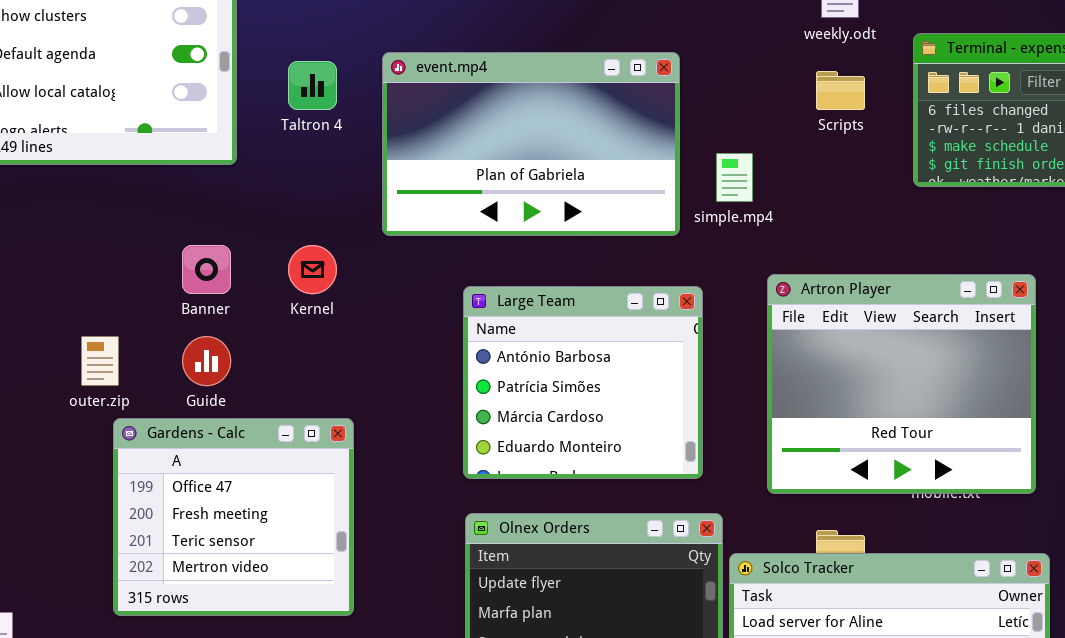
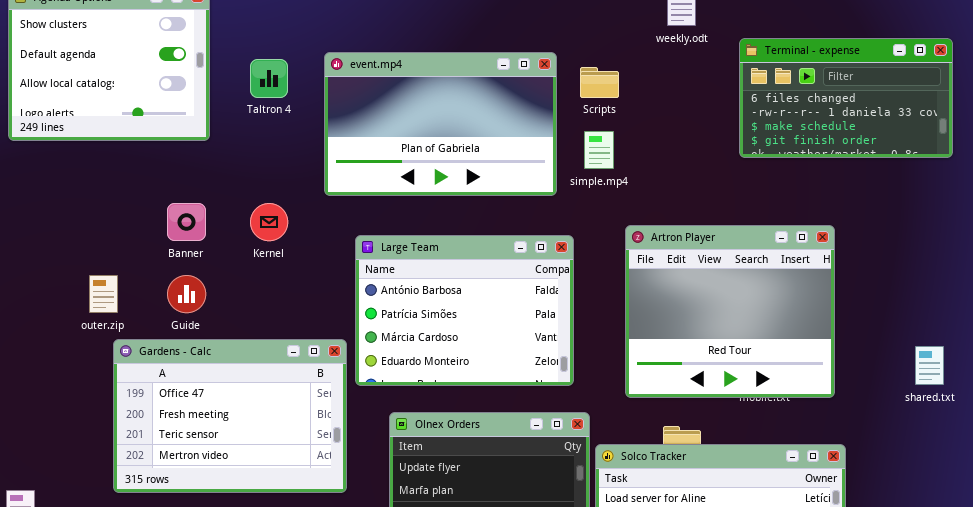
Scripts: [816,71,865,110] -> [580,67,619,98], moved
Large Team: [463,286,703,479] -> [355,235,574,386], resized
Gardens - Calc: [113,418,354,616] -> [113,339,347,493], resized

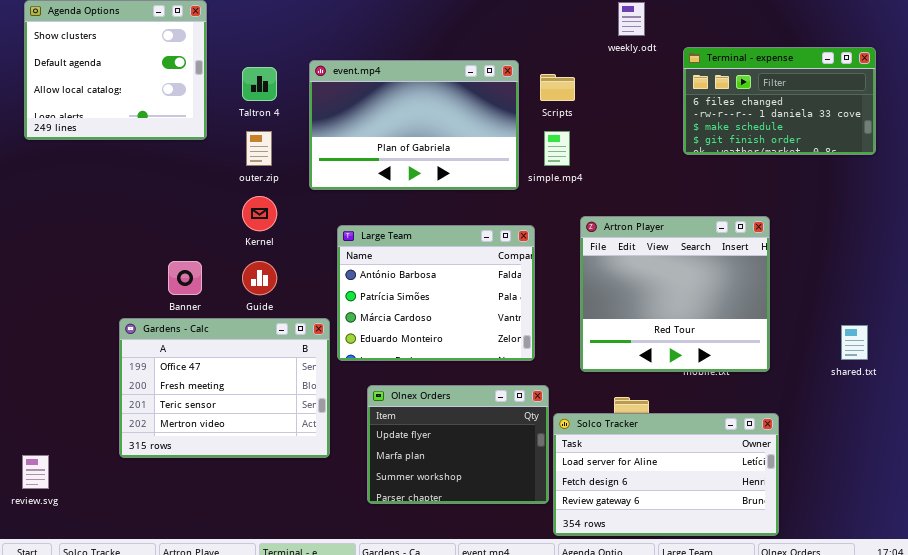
Banner: [167,203,206,241] -> [168,261,202,295], moved
outer.zip: [89,275,118,313] -> [246,131,272,166], moved
Guide: [167,275,206,313] -> [242,261,277,295], moved

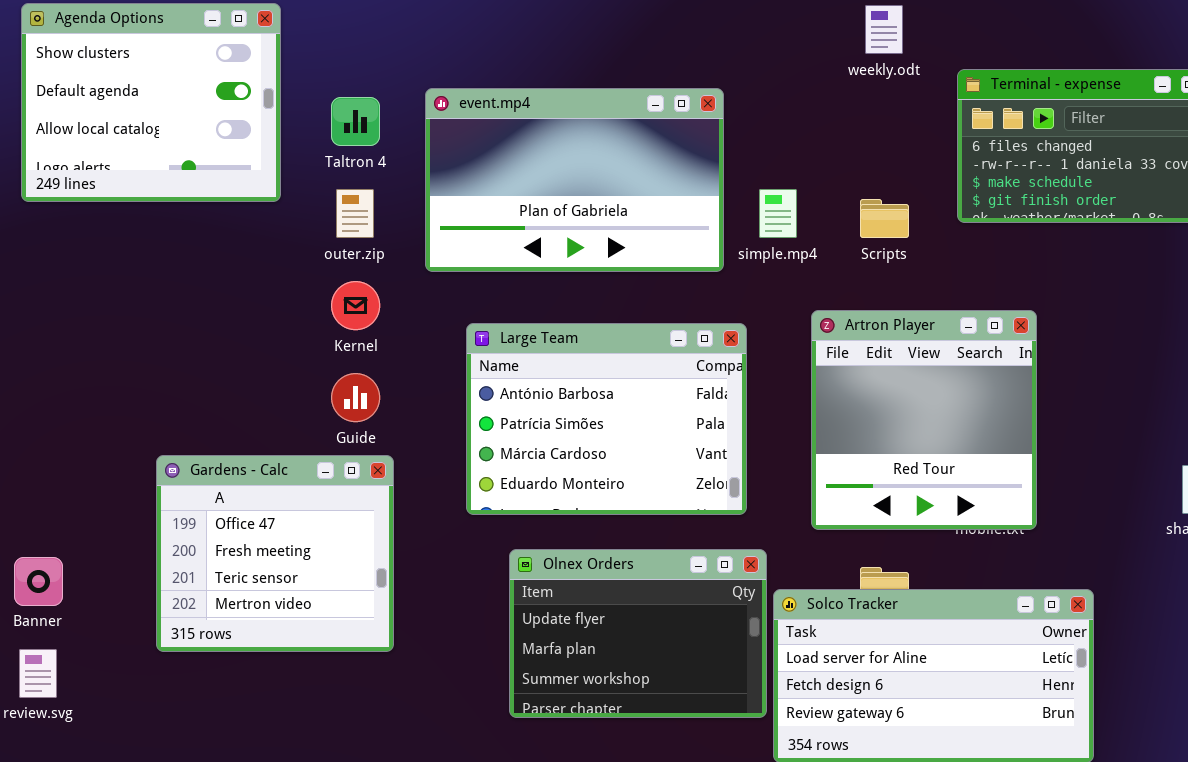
Scripts: [540,74,575,101] -> [860,199,909,238], moved
Artron Player: [580,216,770,372] -> [811,310,1037,530], resized
Banner: [168,261,202,295] -> [14,557,63,606], moved
Gardens - Calc: [119,318,330,458] -> [156,455,394,652], resized

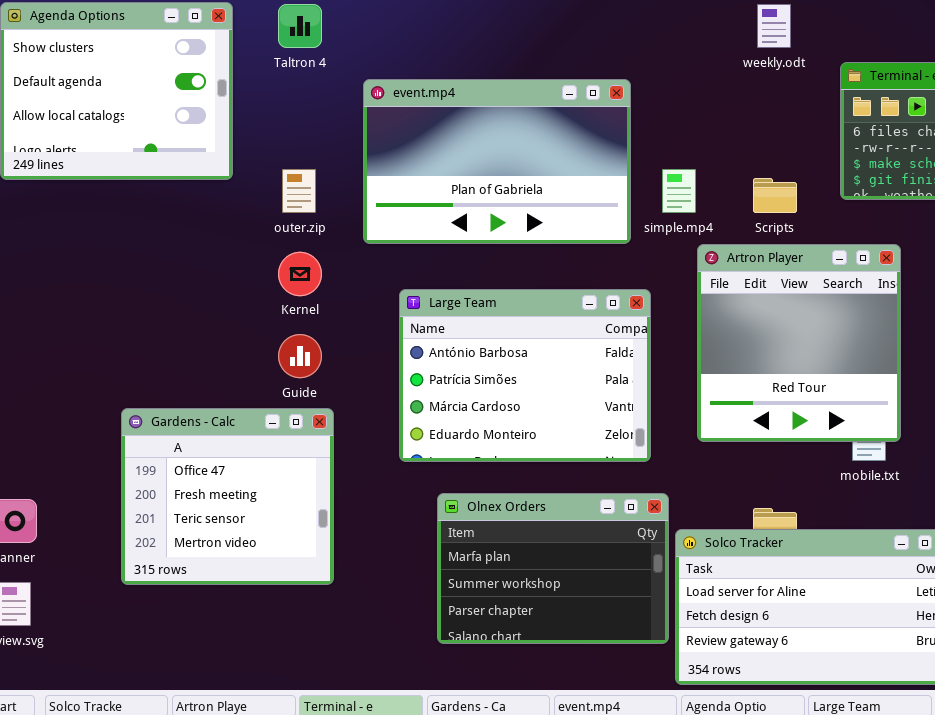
Taltron 4: [331,97,380,146] -> [278,4,322,48], moved
Artron Player: [811,310,1037,530] -> [697,244,901,442], moved
Olnex Orders: [509,549,767,718] -> [437,493,669,644], scrolled down 1 row

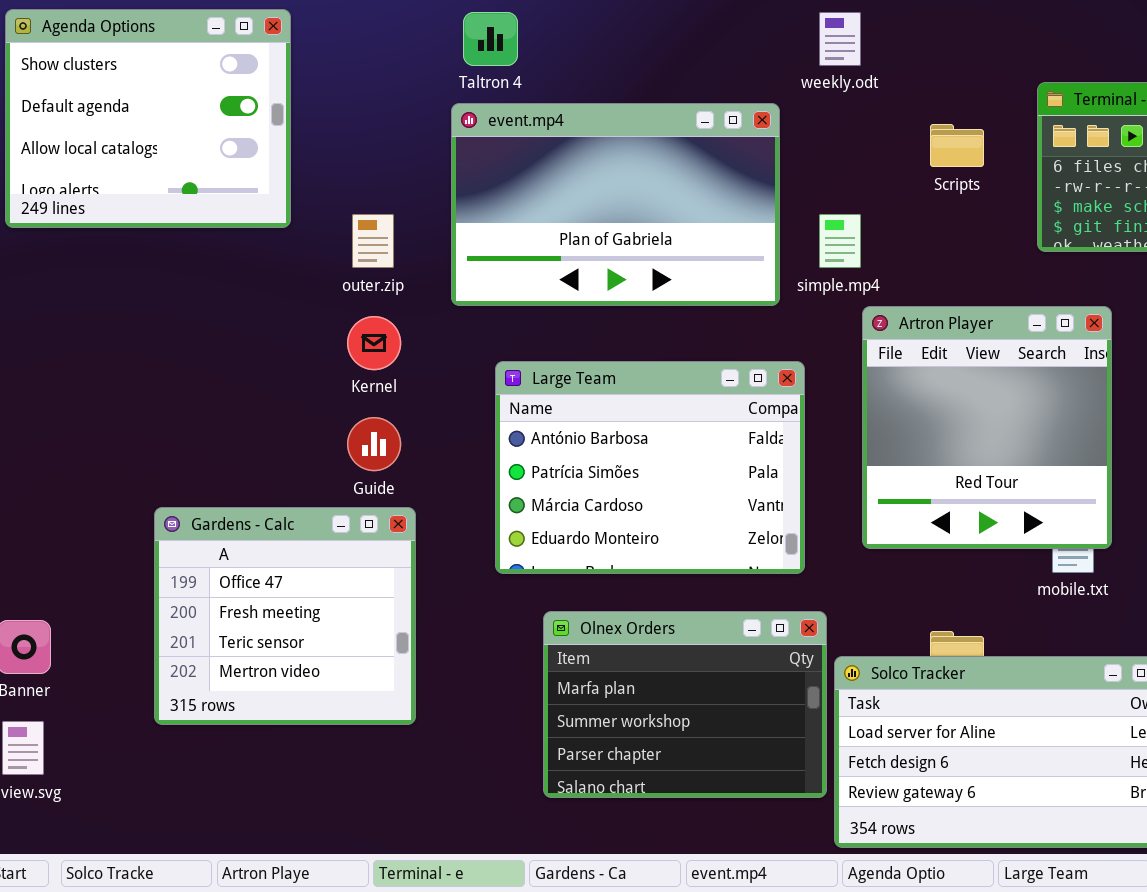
Taltron 4: [278,4,322,48] -> [463,12,518,66], moved
weekly.odt: [757,4,791,48] -> [819,12,861,66], moved
Scripts: [753,178,797,213] -> [930,124,984,167], moved

